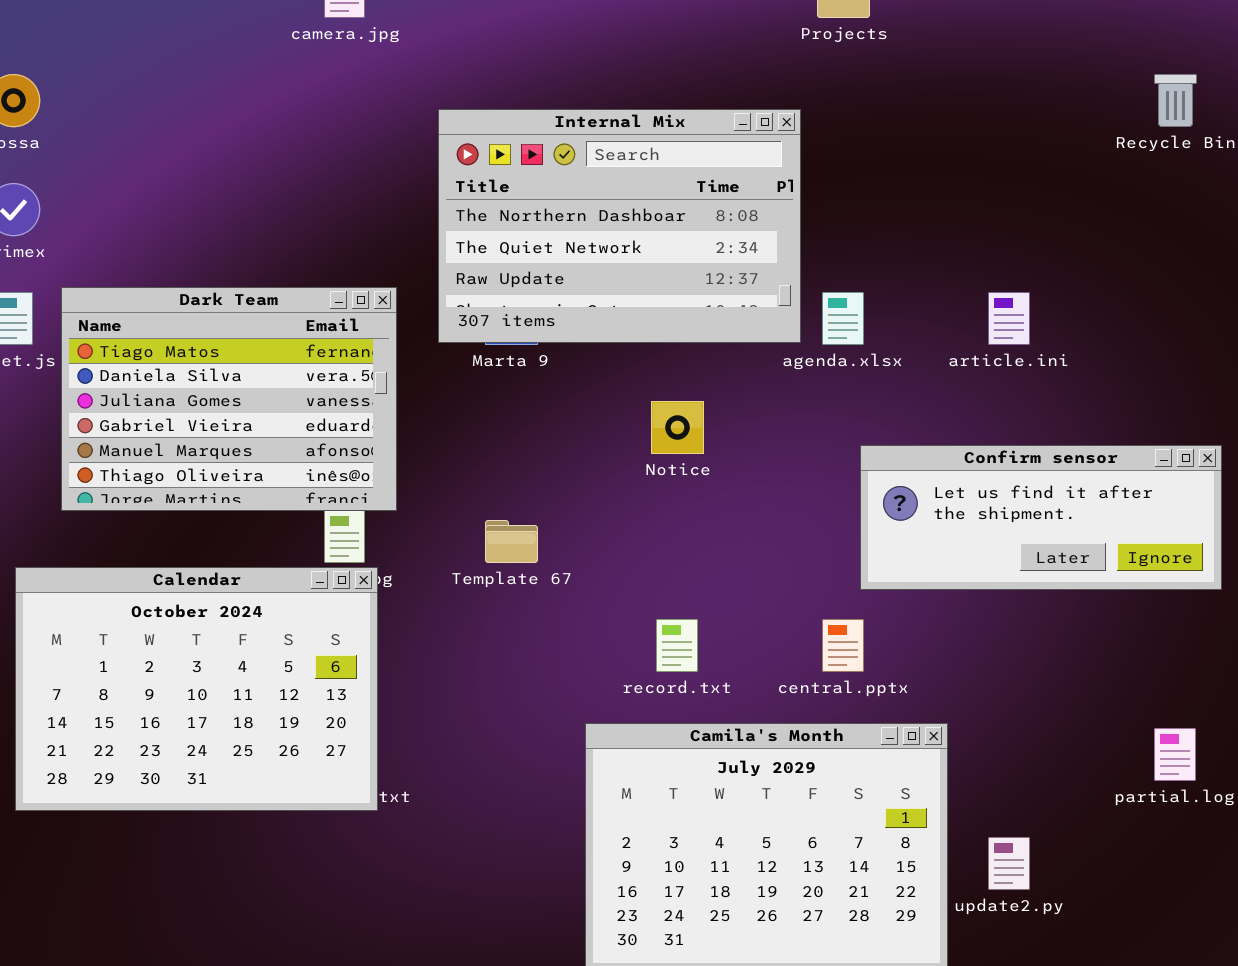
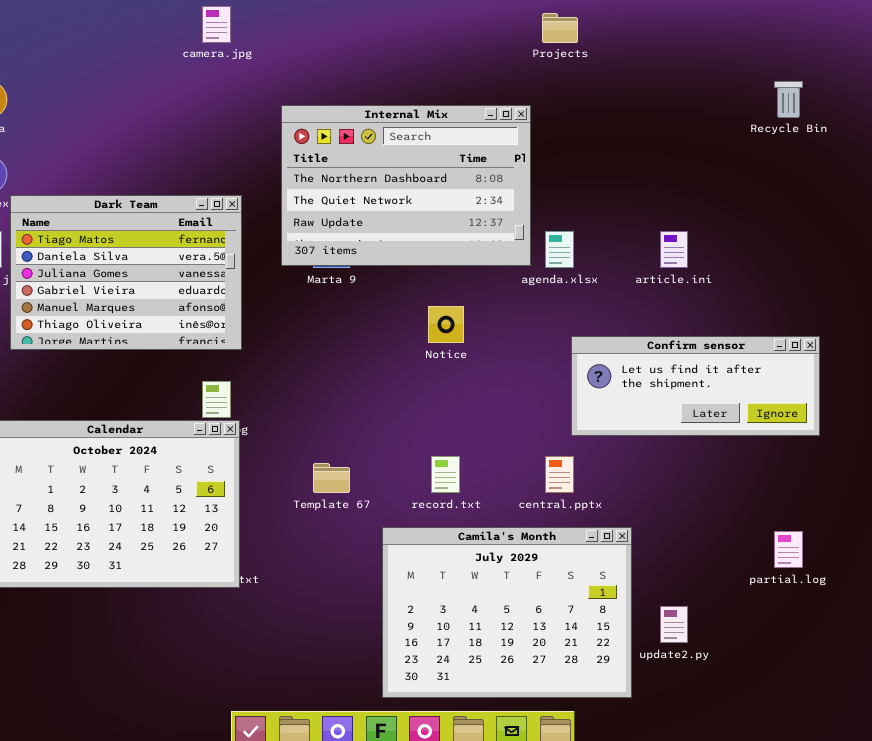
Dark Team: [61,287,397,511] -> [10,195,242,350], moved
Template 67: [485,520,538,563] -> [313,463,350,493], moved

